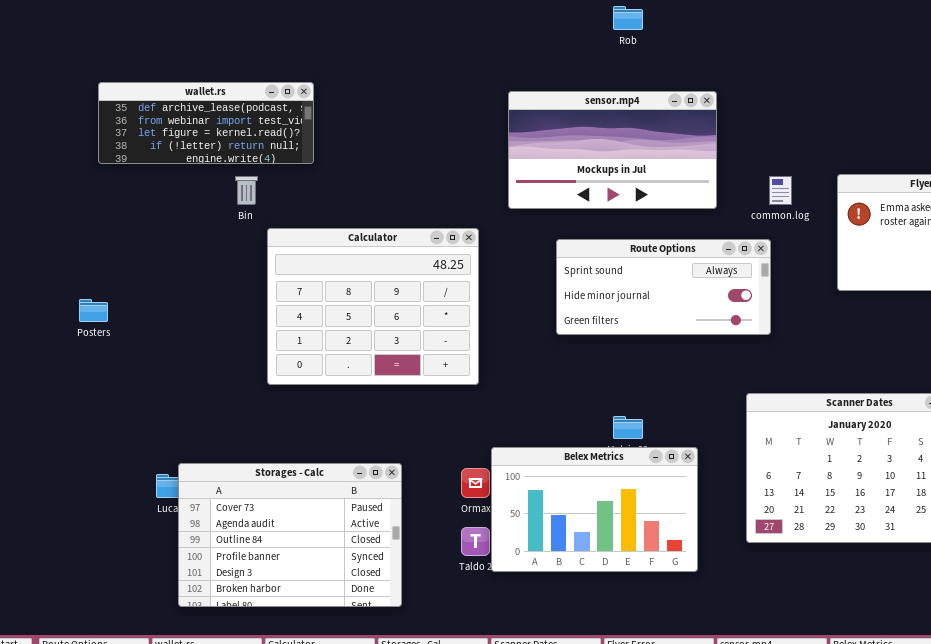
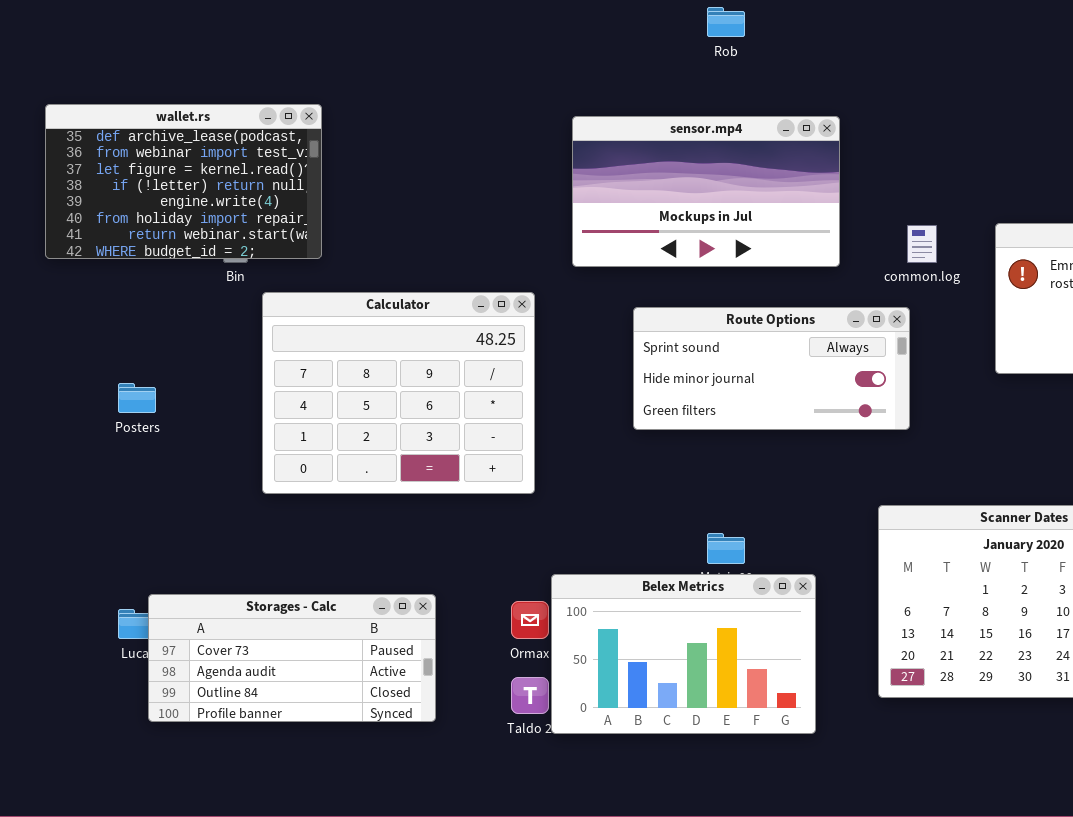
wallet.rs: [98,82,314,164] -> [45,104,322,259], resized
Posters: [79,299,108,322] -> [118,383,156,413], moved
Storages - Calc: [178,463,402,607] -> [148,594,436,722], resized

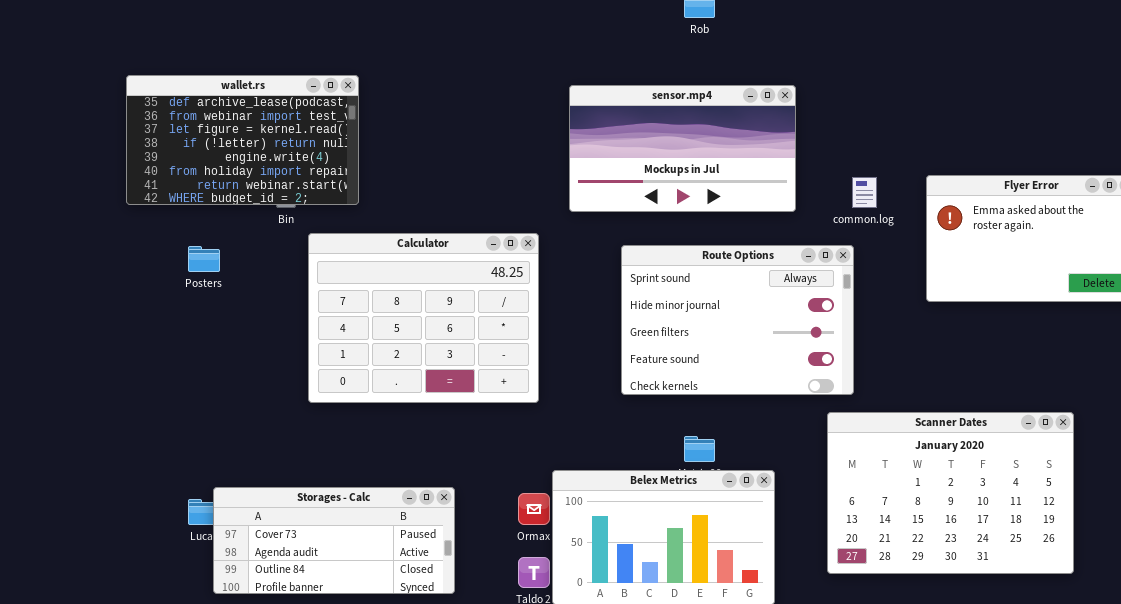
Route Options: [633,307,910,430] -> [621,245,854,395], resized
Posters: [118,383,156,413] -> [188,246,220,272], moved

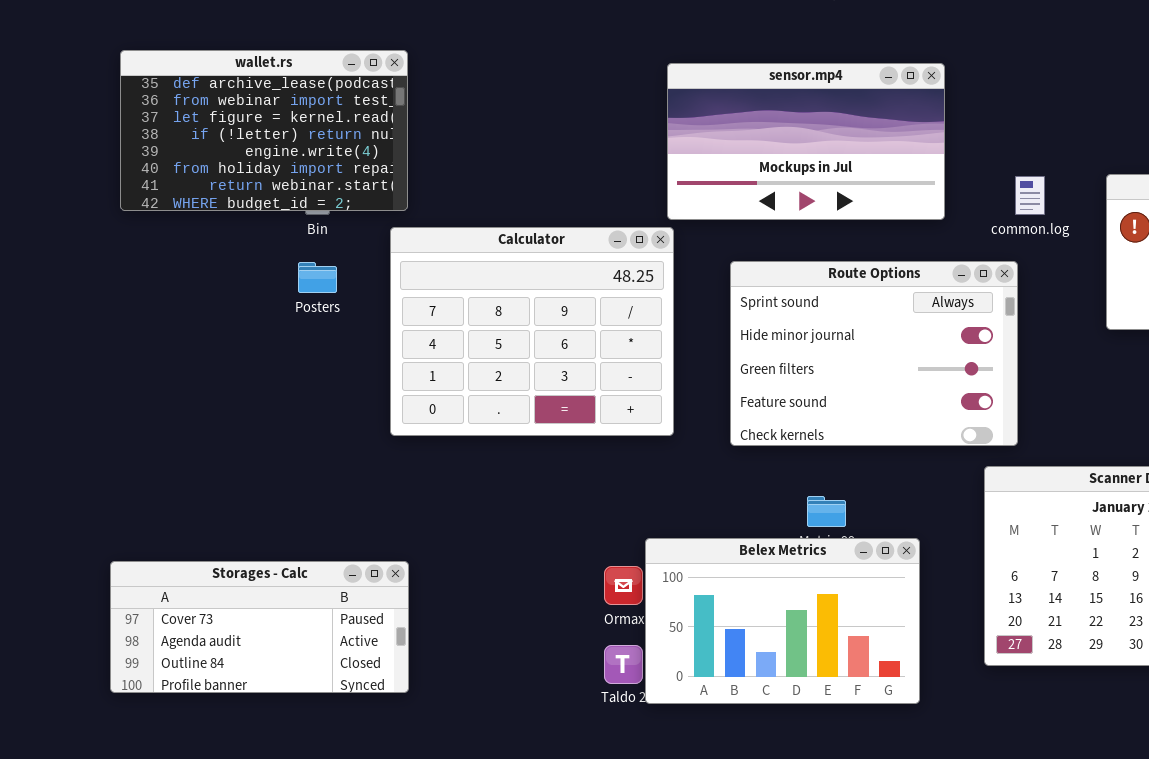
Calculator: [308,233,539,403] -> [390,227,674,436], moved
Posters: [188,246,220,272] -> [298,262,337,293], moved
Storages - Calc: [213,487,455,594] -> [110,561,409,693], moved

